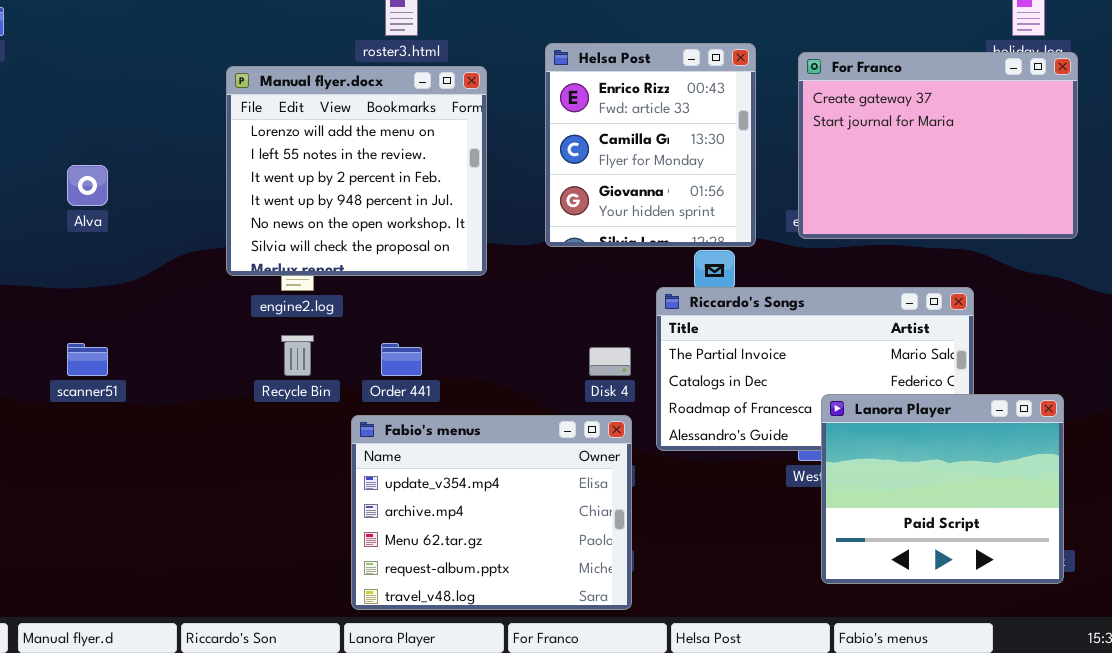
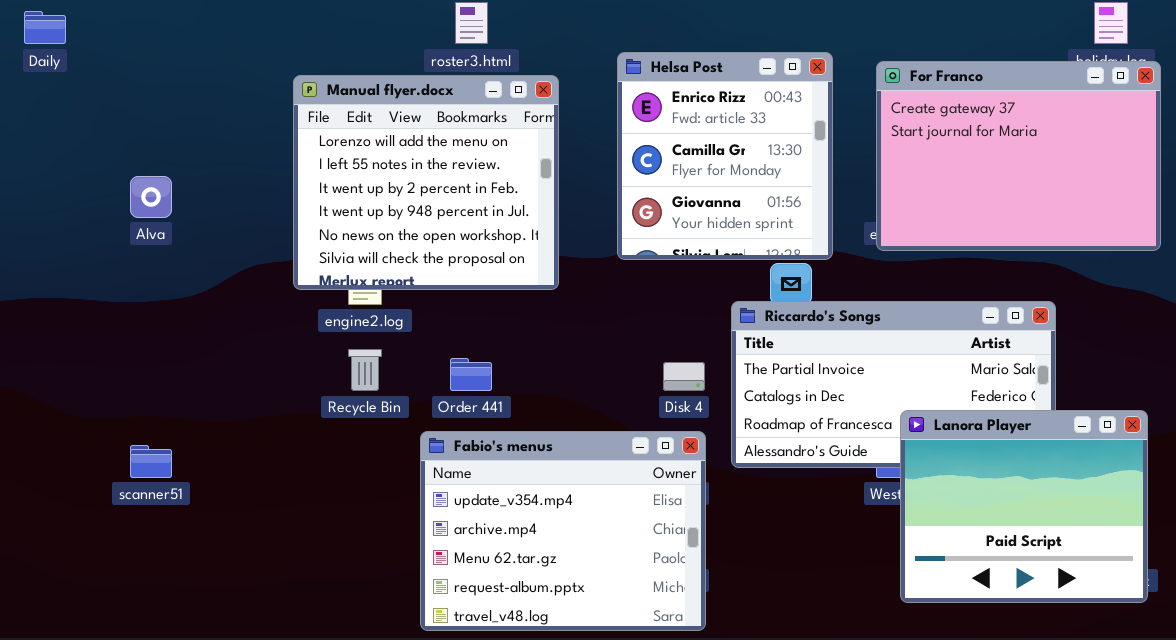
scanner51: [67,343,108,376] -> [130,445,172,478], moved

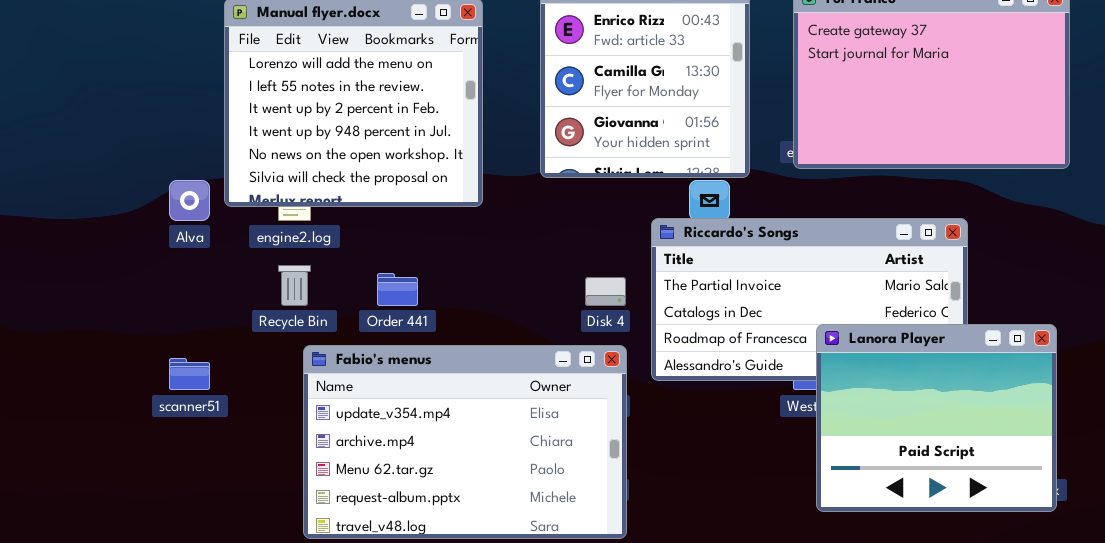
Alva: [130,176,172,218] -> [169,180,210,221], moved
Fabio's menus: [420,431,706,631] -> [303,345,627,539], resized
scanner51: [130,445,172,478] -> [169,358,210,390], moved

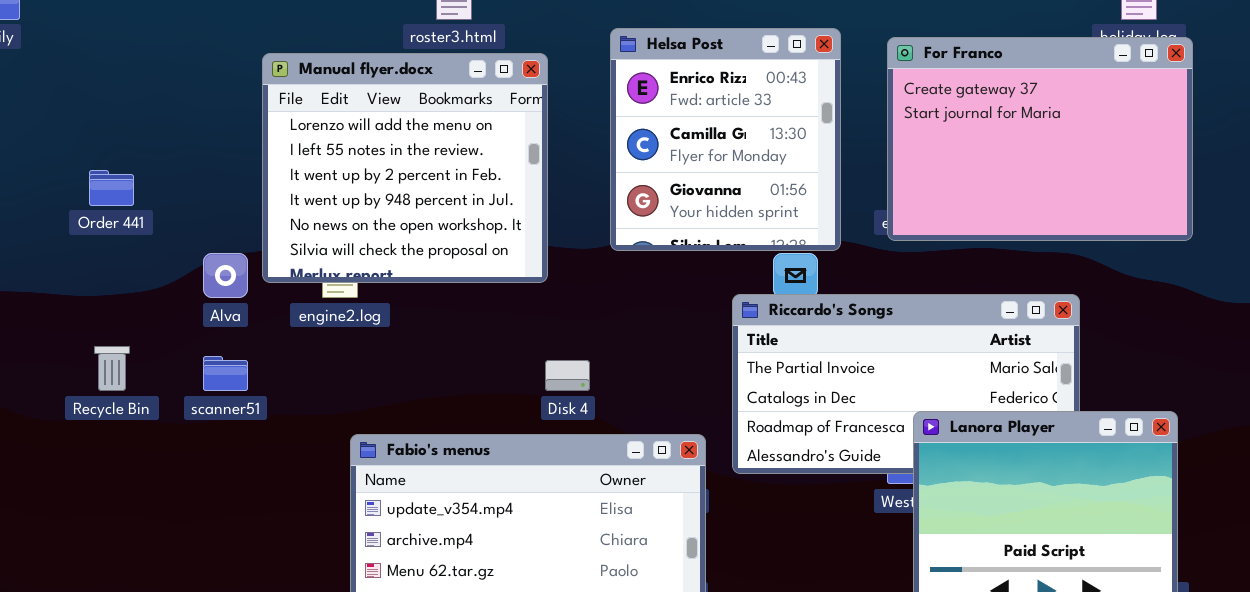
Recycle Bin: [278,265,311,306] -> [94,346,130,391], moved
Order 441: [377,273,418,306] -> [89,170,134,206], moved
Disk 4: [585,277,626,306] -> [545,360,590,391], moved
scanner51: [169,358,210,390] -> [203,356,248,391], moved

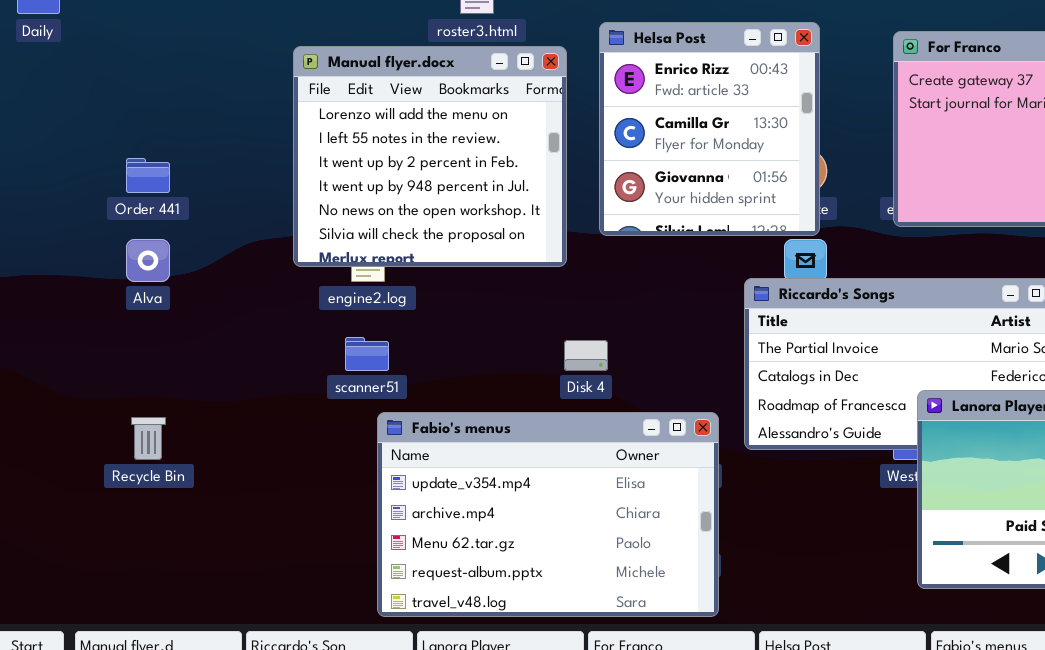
Helsa Post: [610,28,841,251] -> [599,22,820,236], moved
Alva: [203,253,248,298] -> [126,239,170,282], moved
Recycle Bin: [94,346,130,391] -> [131,417,166,460], moved
scanner51: [203,356,248,391] -> [345,337,389,371], moved

